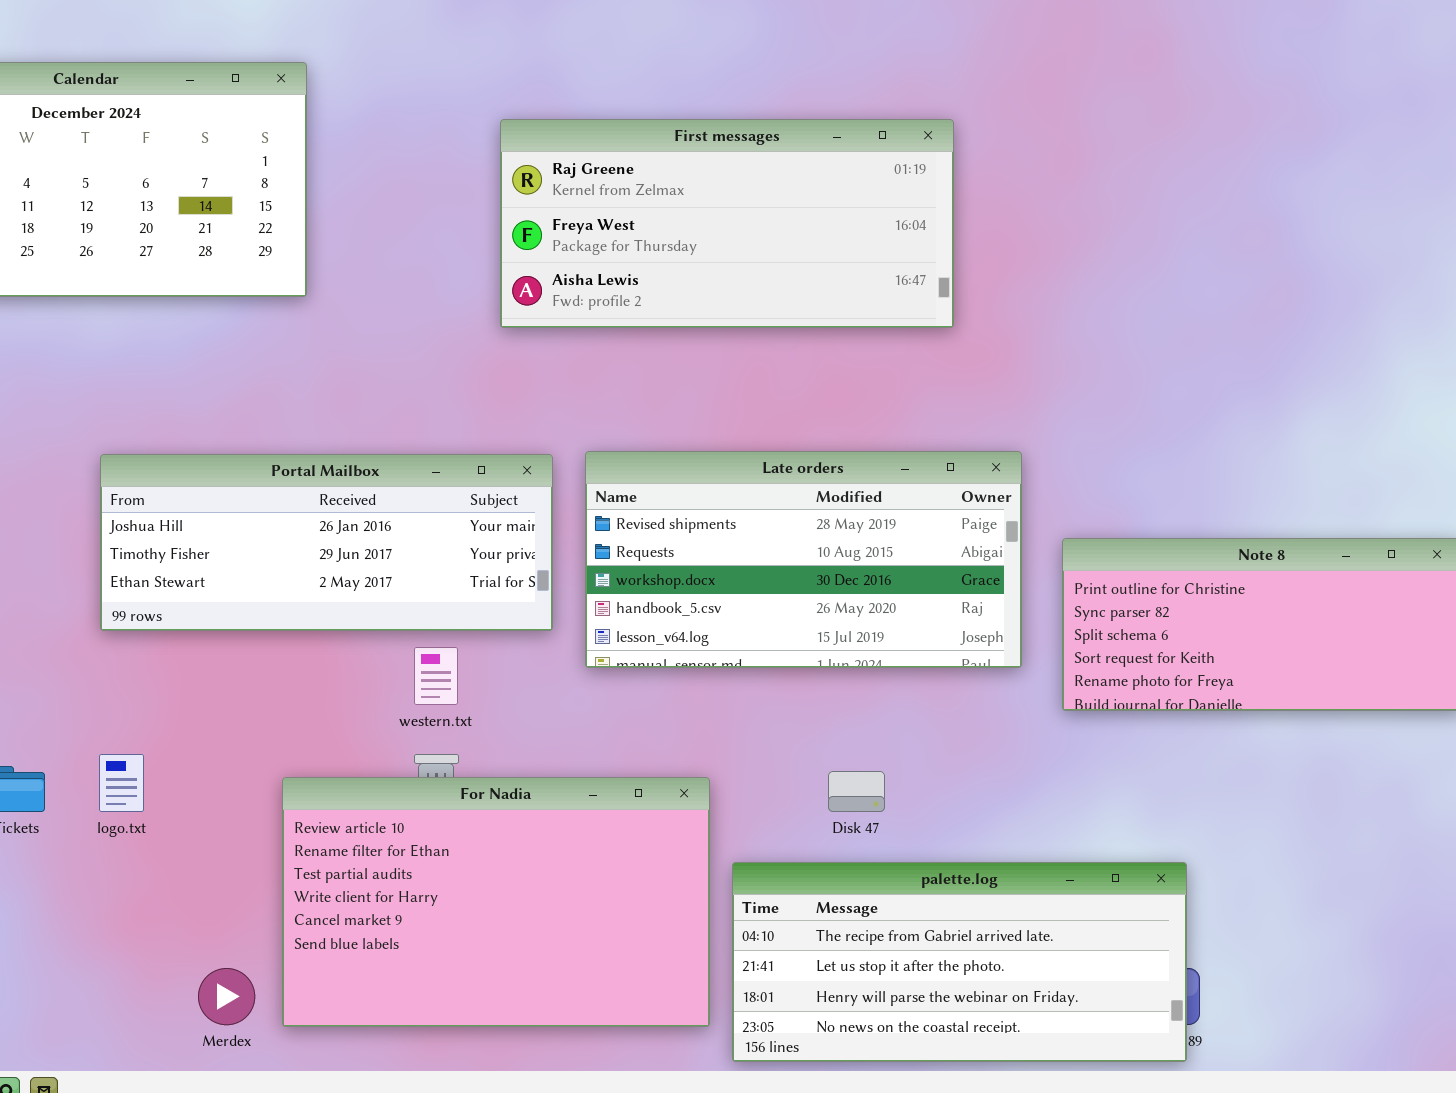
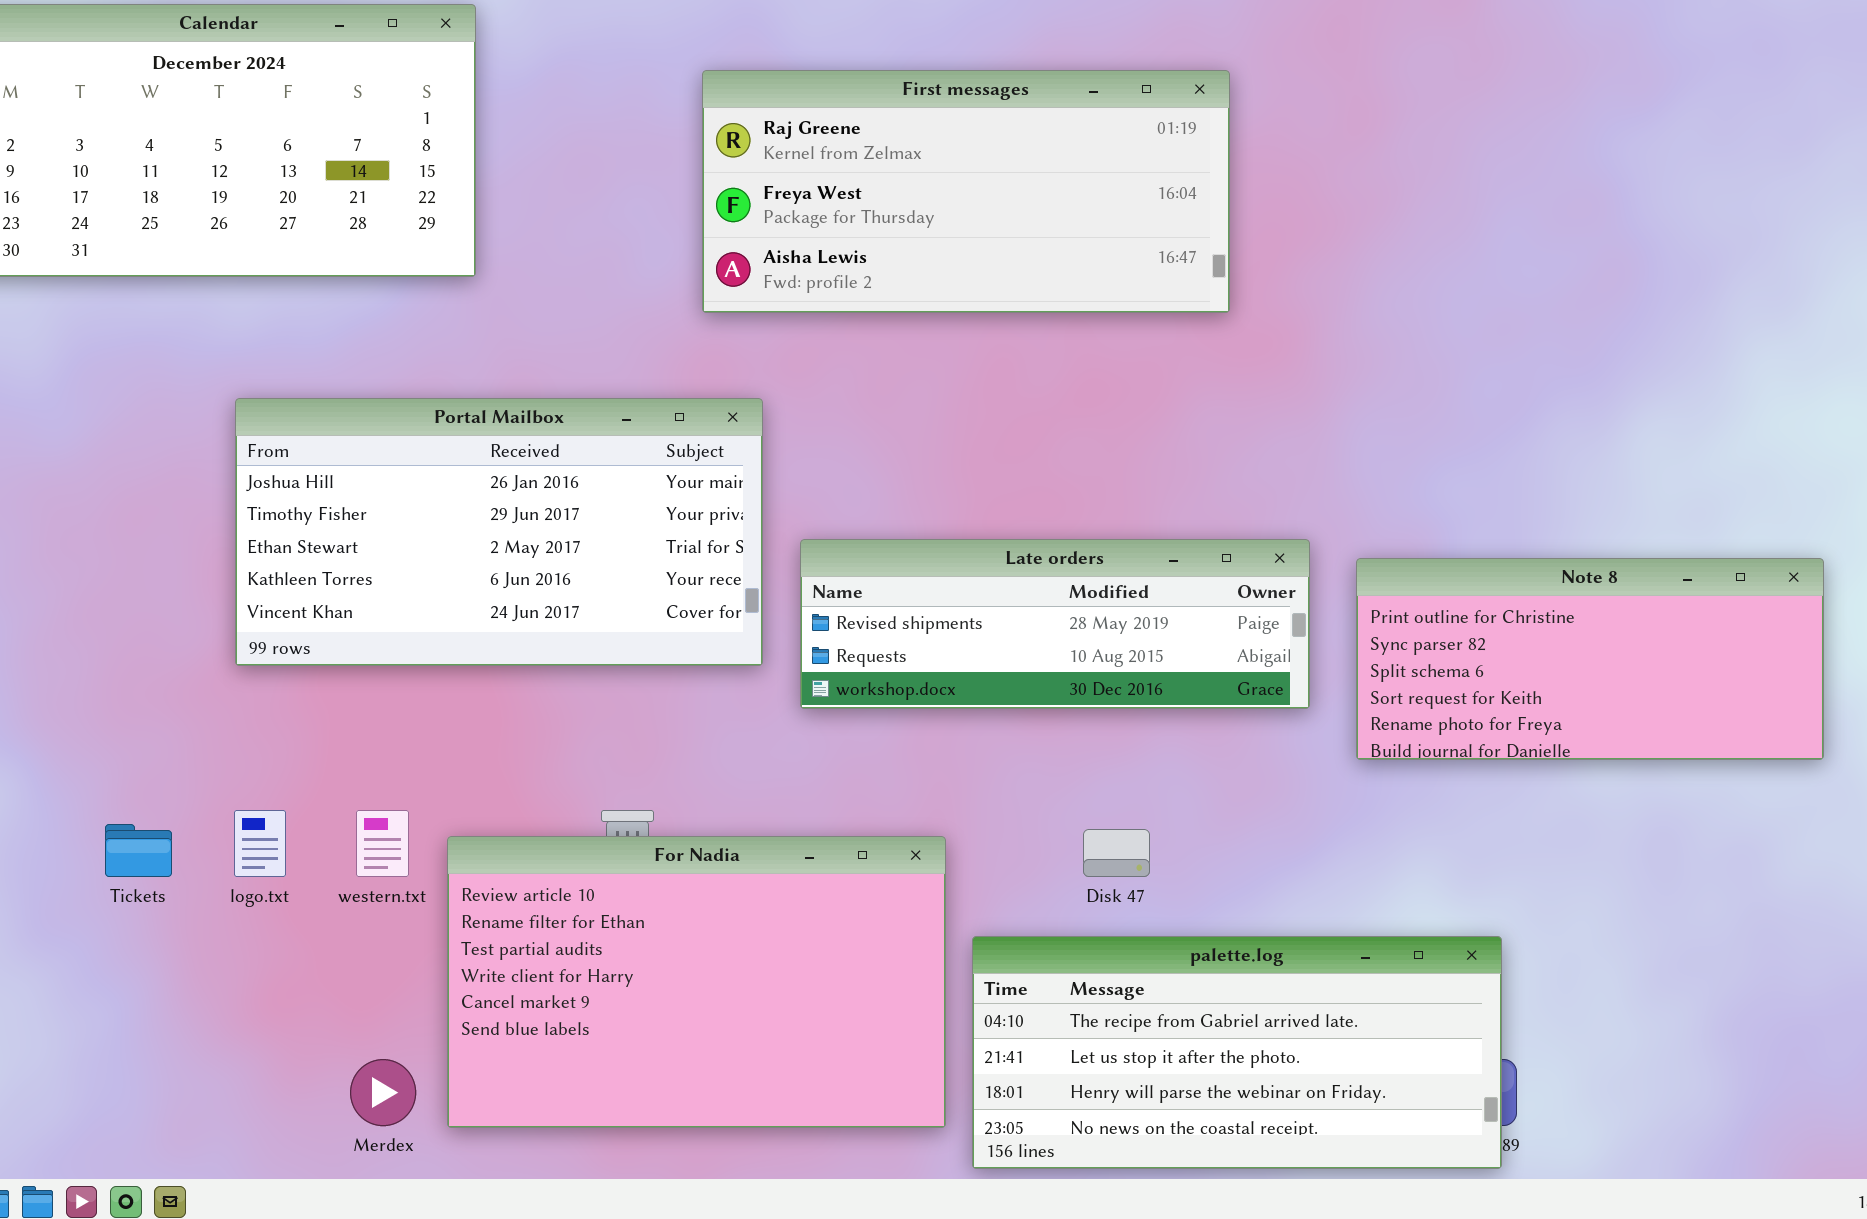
Late orders: [585,451,1022,668] -> [800,539,1310,709], resized
Portal Mailbox: [100,454,553,631] -> [235,398,763,666], resized
western.txt: [414,647,458,705] -> [356,810,409,877], moved

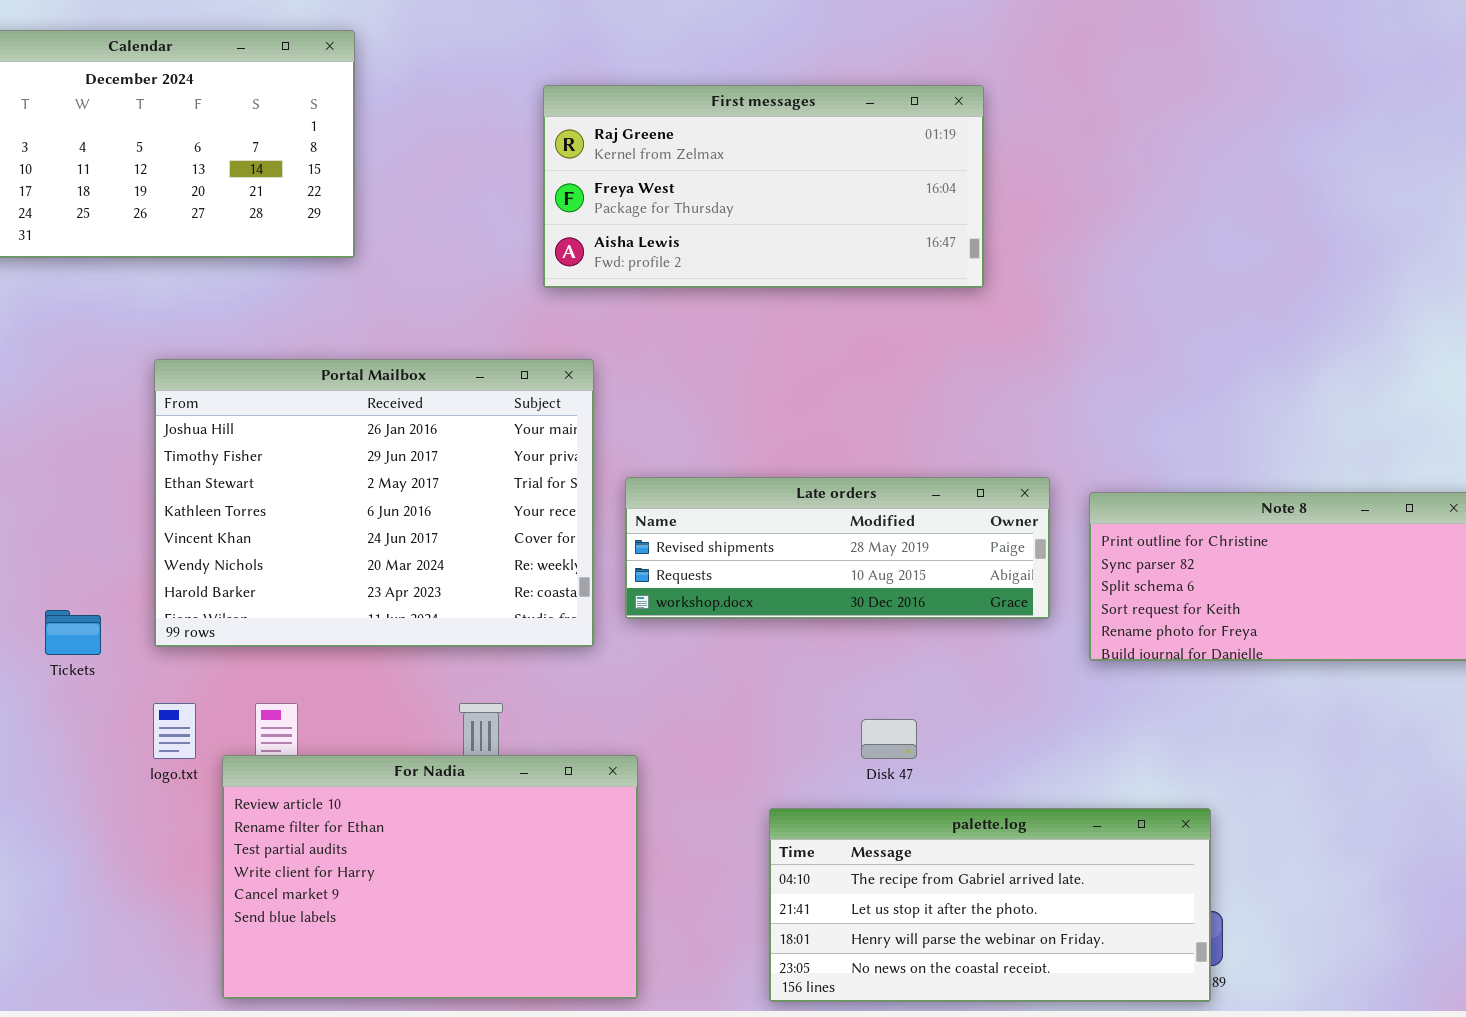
Portal Mailbox: [235,398,763,666] -> [154,359,594,647], resized
Tickets: [105,824,172,877] -> [45,610,101,655], moved
For Nadia: [447,836,946,1128] -> [222,755,638,999], moved

